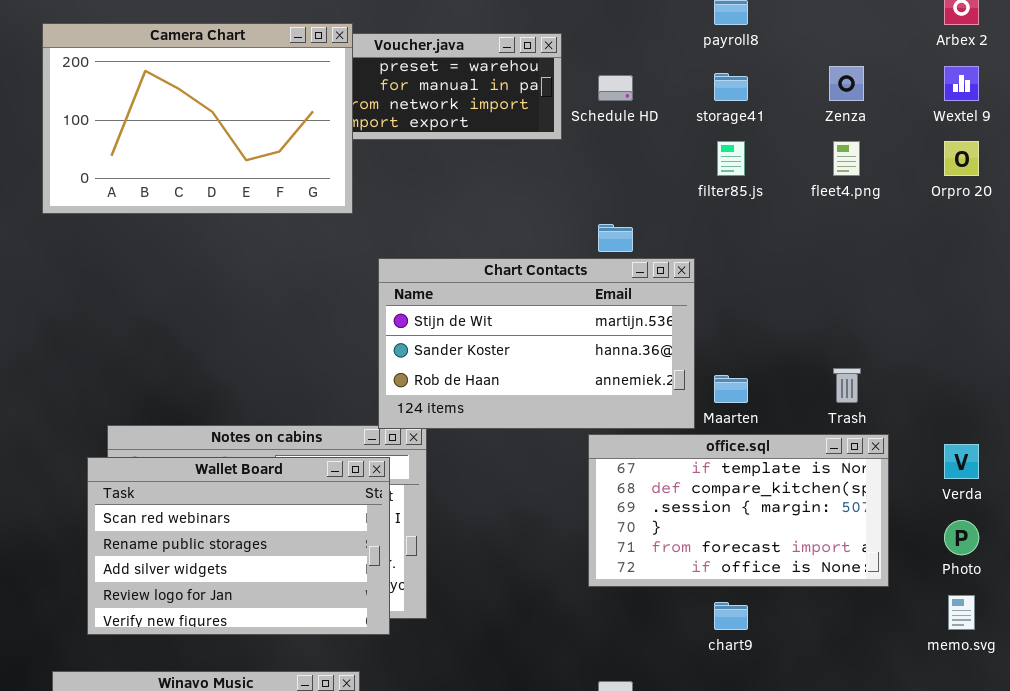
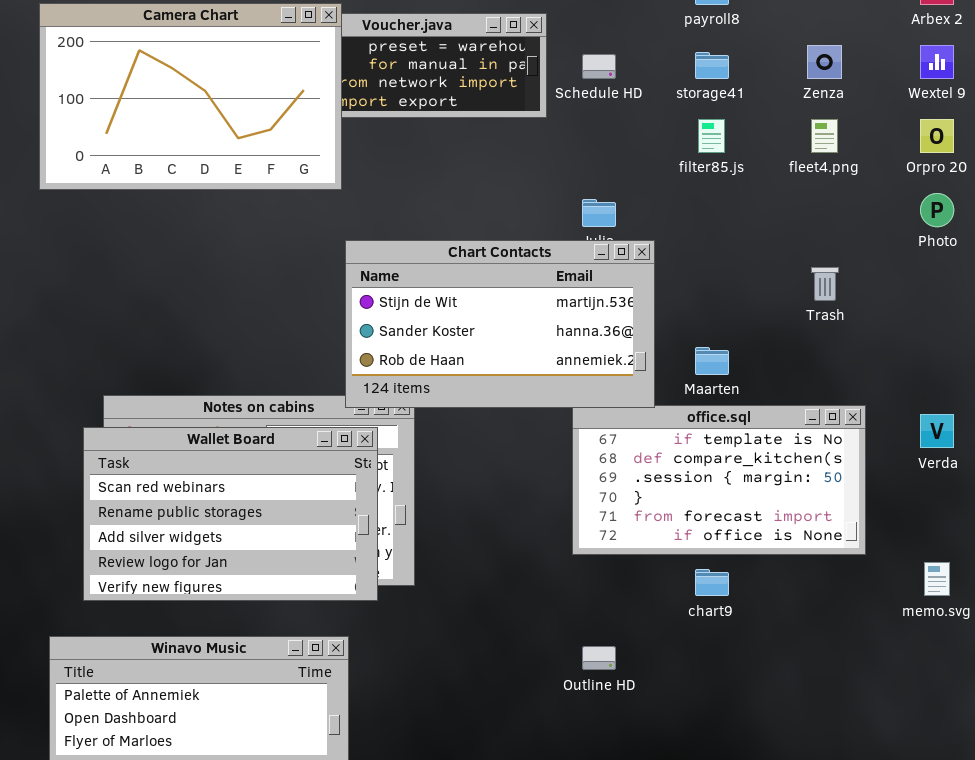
Chart Contacts: [378,258,695,429] -> [345,240,655,408], moved
Trash: [833,368,861,403] -> [811,267,839,301], moved
Photo: [944,520,979,555] -> [920,193,954,227], moved

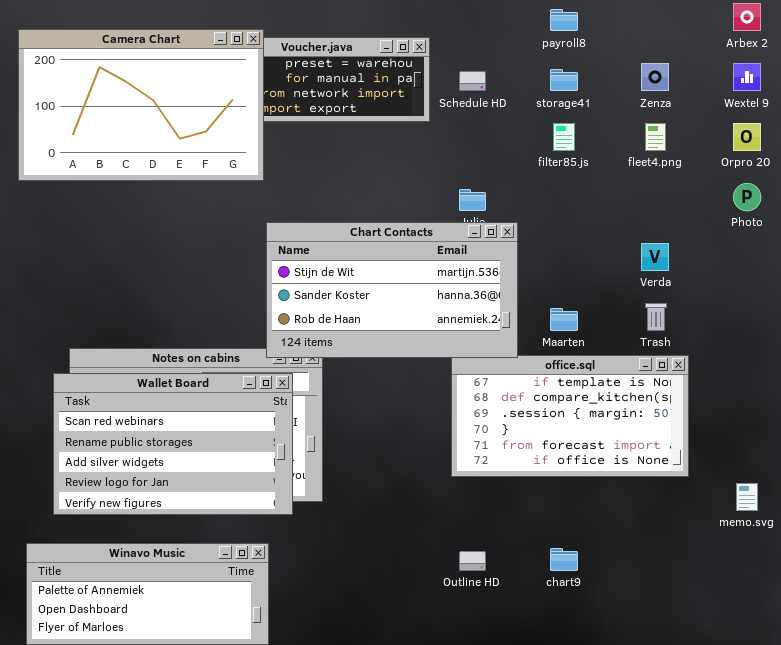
Trash: [811,267,839,301] -> [645,303,667,331], moved
Verda: [920,414,954,448] -> [641,243,669,271], moved
chart9: [695,569,729,596] -> [550,548,578,571], moved

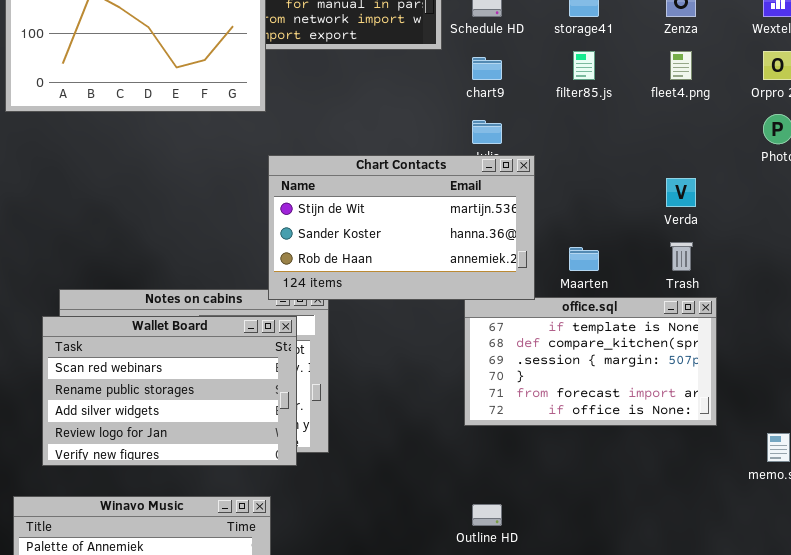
chart9: [550,548,578,571] -> [472,57,502,80], moved

